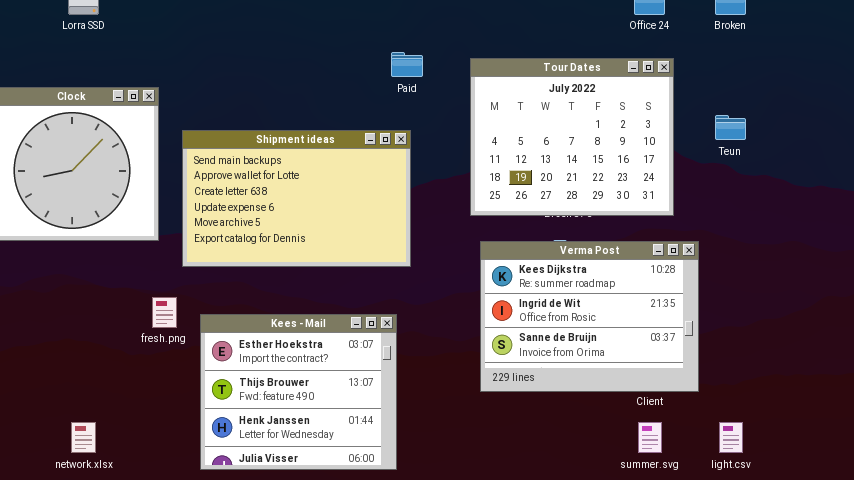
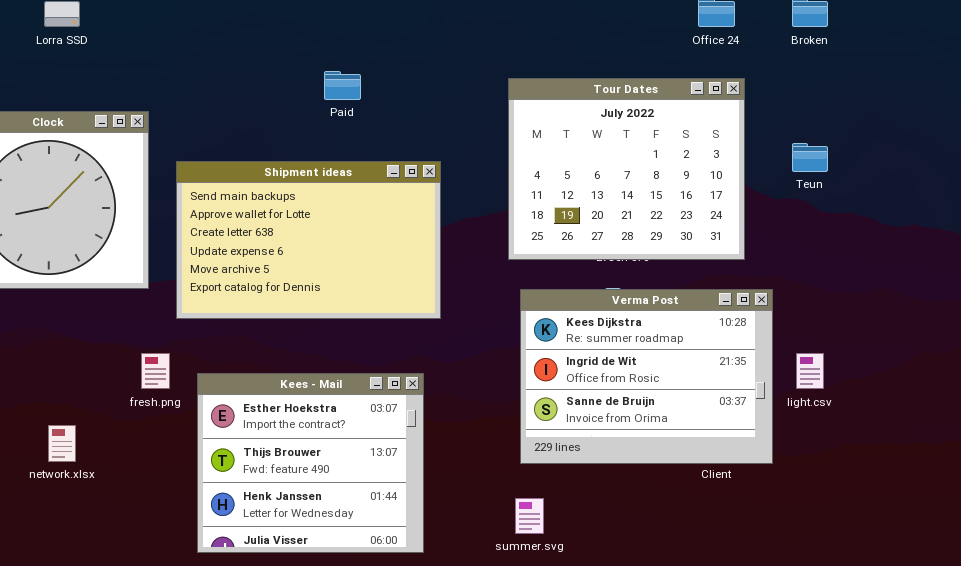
Paid: [391,52,423,77] -> [324,71,361,100], moved
network.xlsx: [71,422,96,453] -> [48,425,76,462], moved
summer.svg: [638,422,662,453] -> [515,498,544,534], moved
light.csv: [719,422,743,453] -> [796,353,824,389], moved

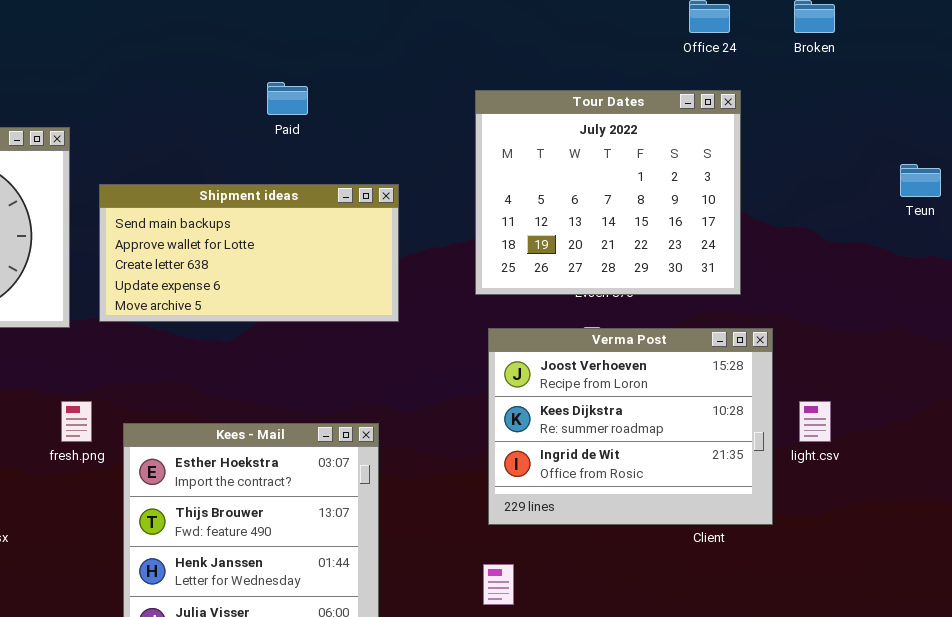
Teun: [792,143,828,172] -> [900,164,941,197], moved
Shipment ideas: [176,161,441,319] -> [99,184,399,322], resized
Verma Post: [520,289,773,464] -> [488,328,773,525], scrolled up 1 row

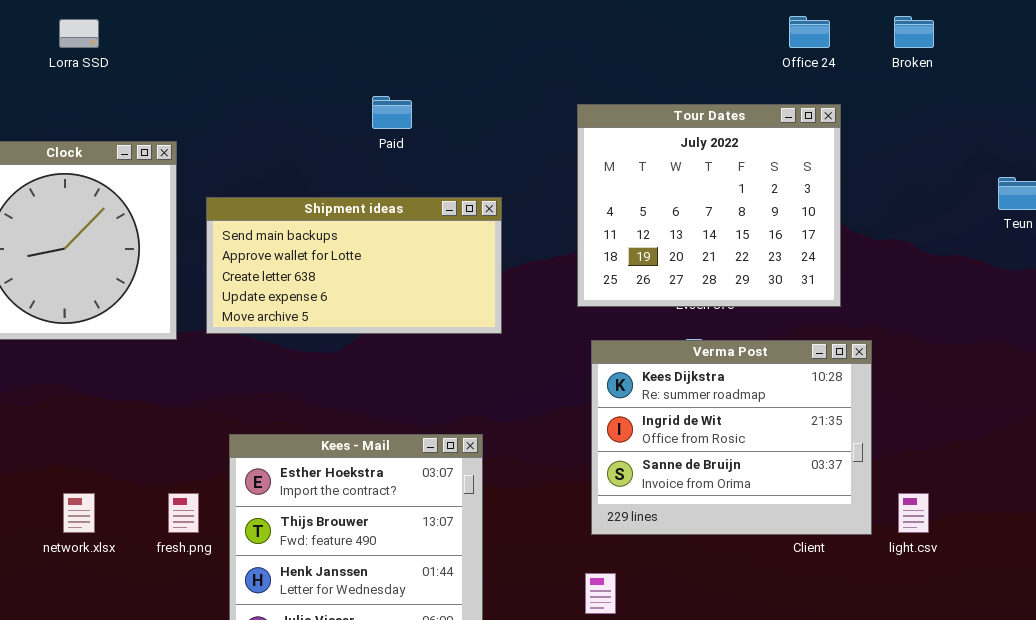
Verma Post: [488,328,773,525] -> [591,340,872,535], scrolled down 1 row
fresh.png: [61,401,92,442] -> [168,493,199,533], moved
light.csv: [799,401,831,442] -> [898,493,929,533], moved

